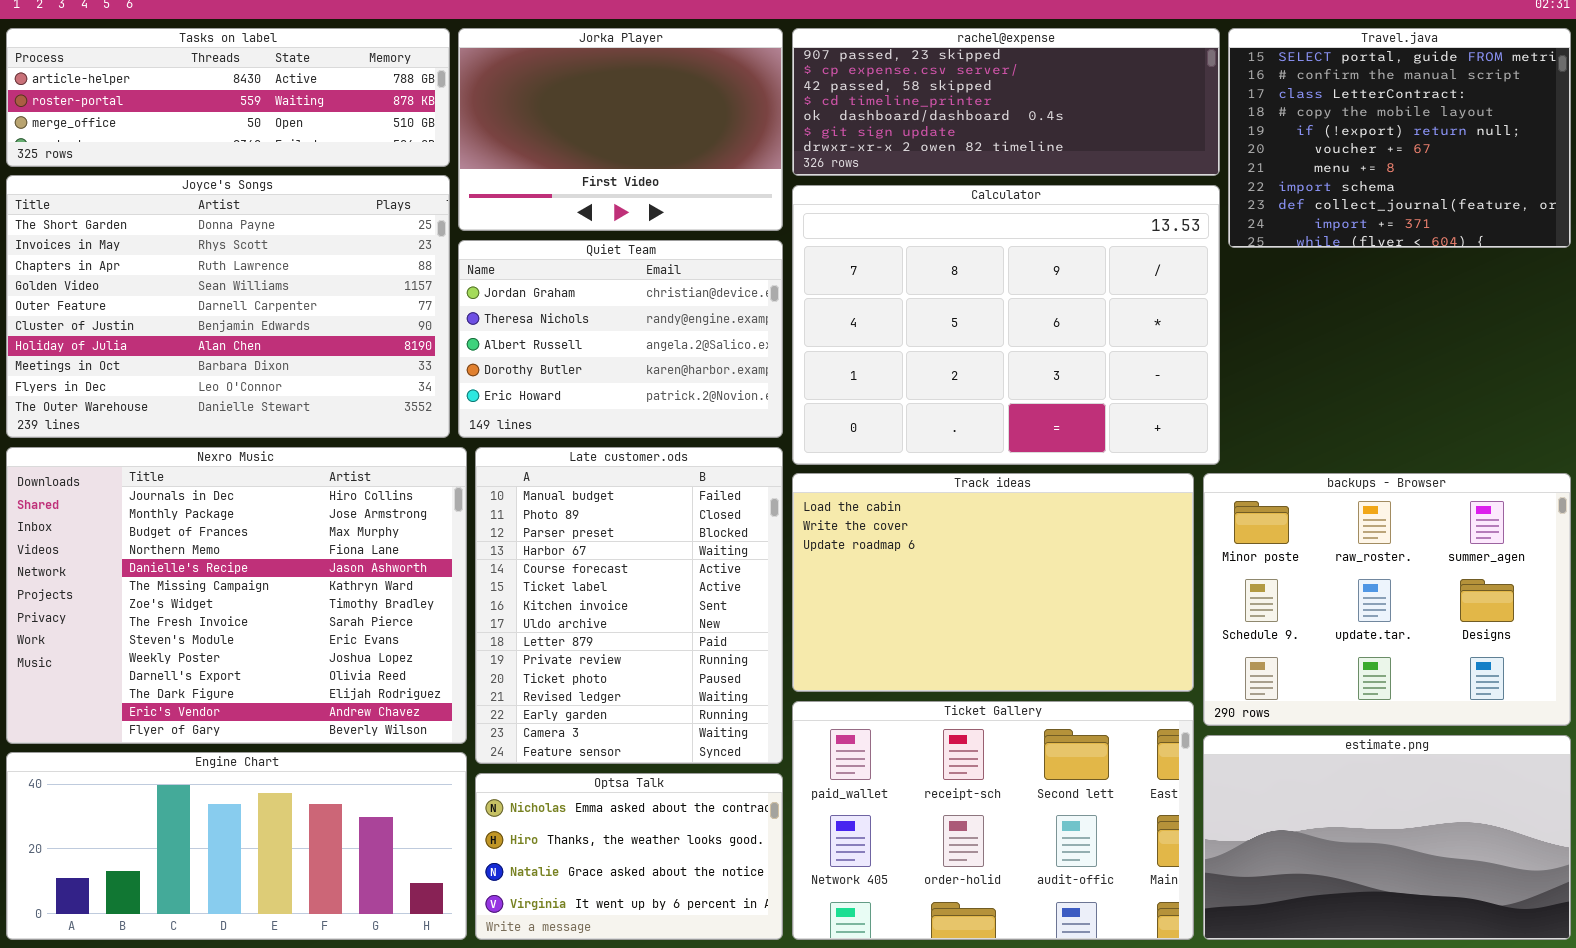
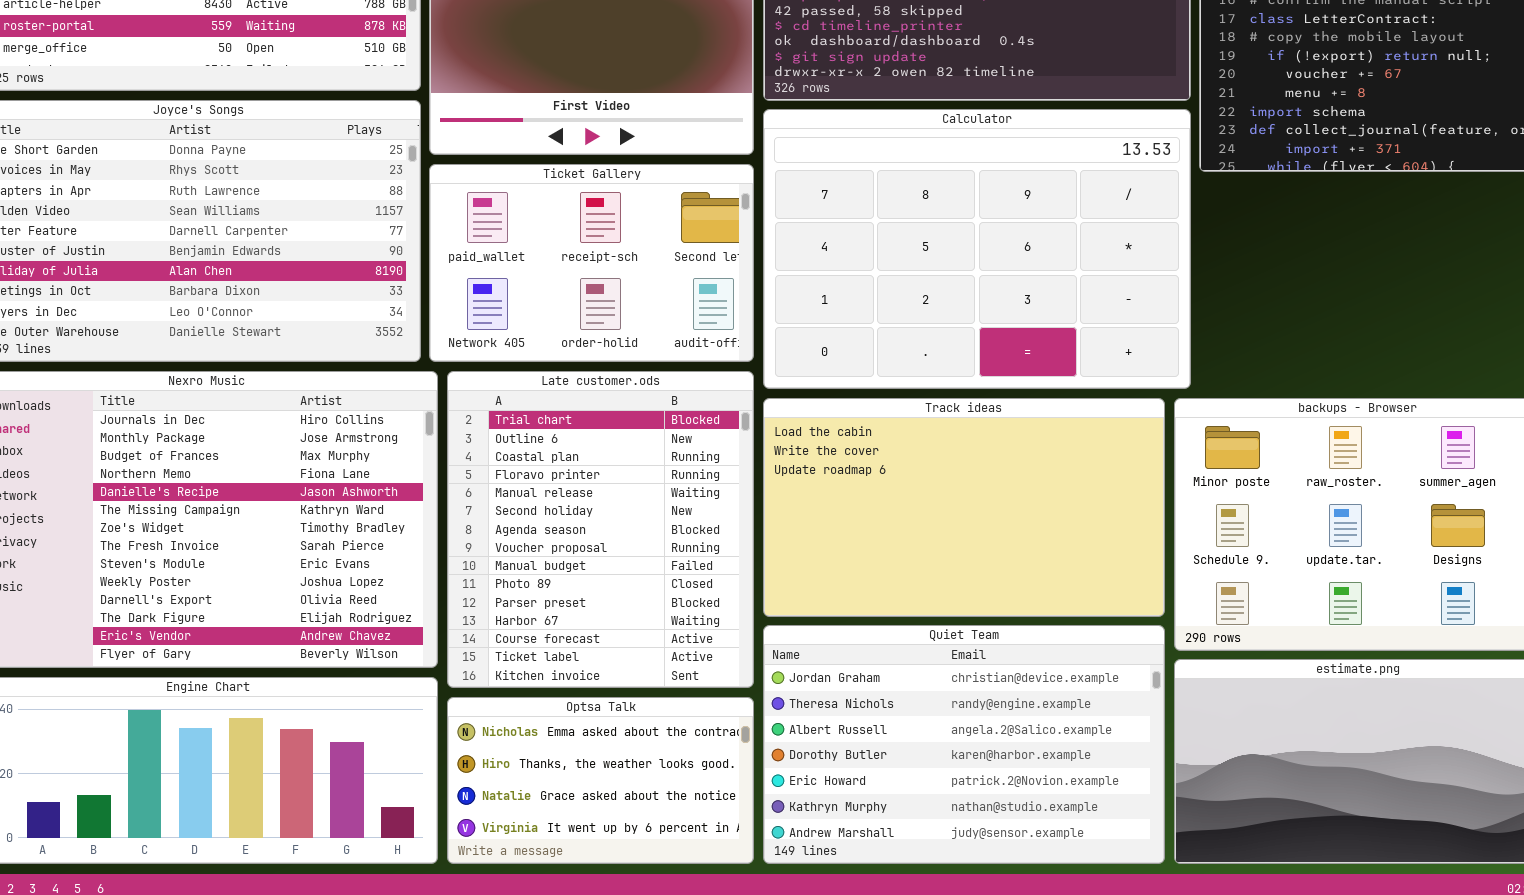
Quiet Team: [458,240,783,438] -> [763,625,1165,864], moved, resized
Late customer.ods: [475,447,783,764] -> [447,371,754,688], scrolled up 8 rows
Ticket Gallery: [792,701,1194,940] -> [429,164,754,362], moved, resized

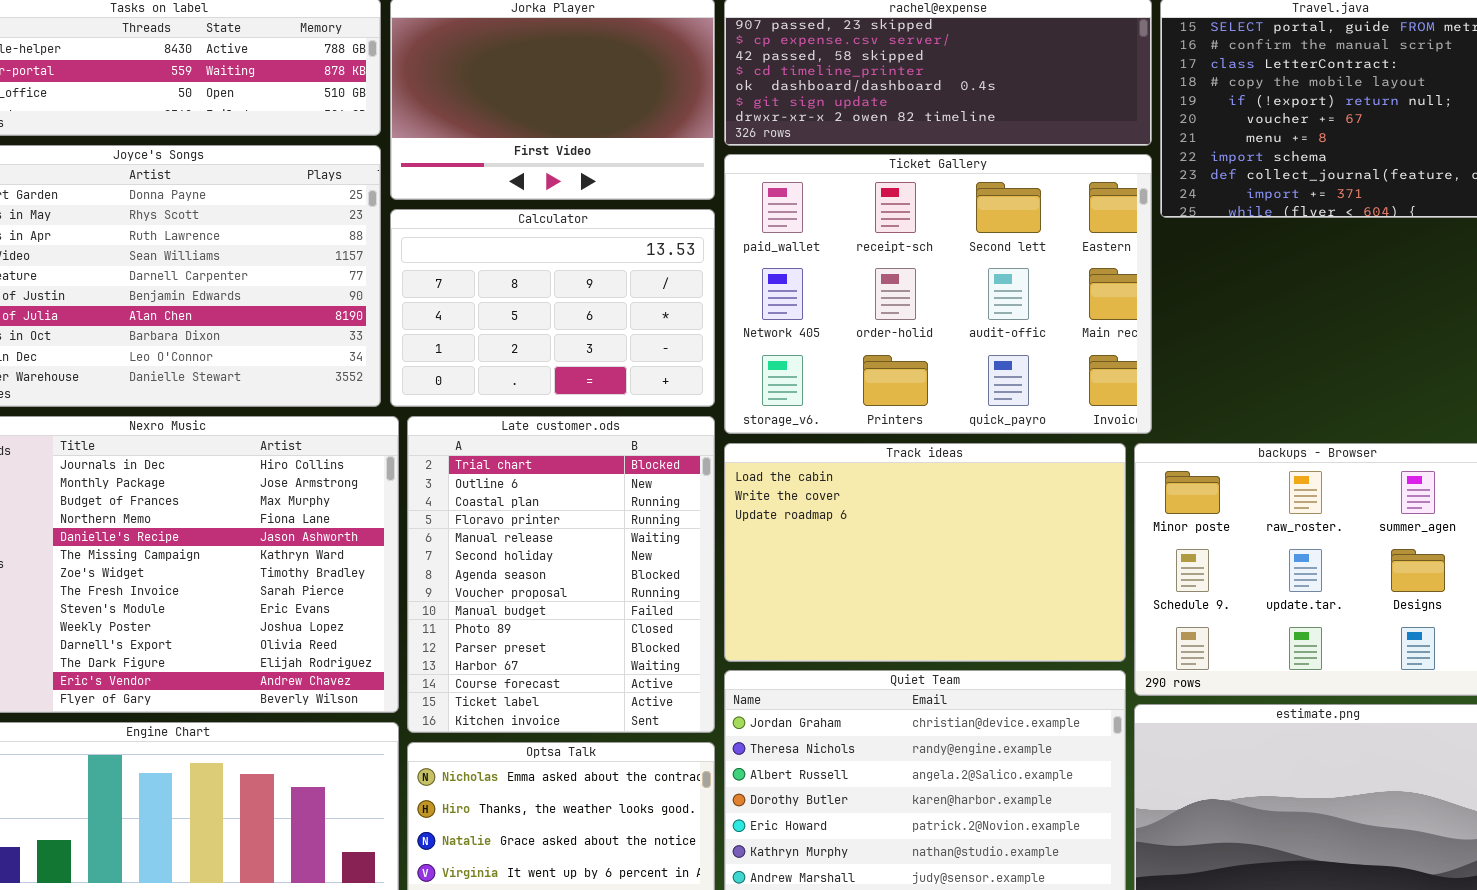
Calculator: [763,109,1191,389] -> [390,209,715,407], moved, resized
Ticket Gallery: [429,164,754,362] -> [724,154,1152,434], moved, resized

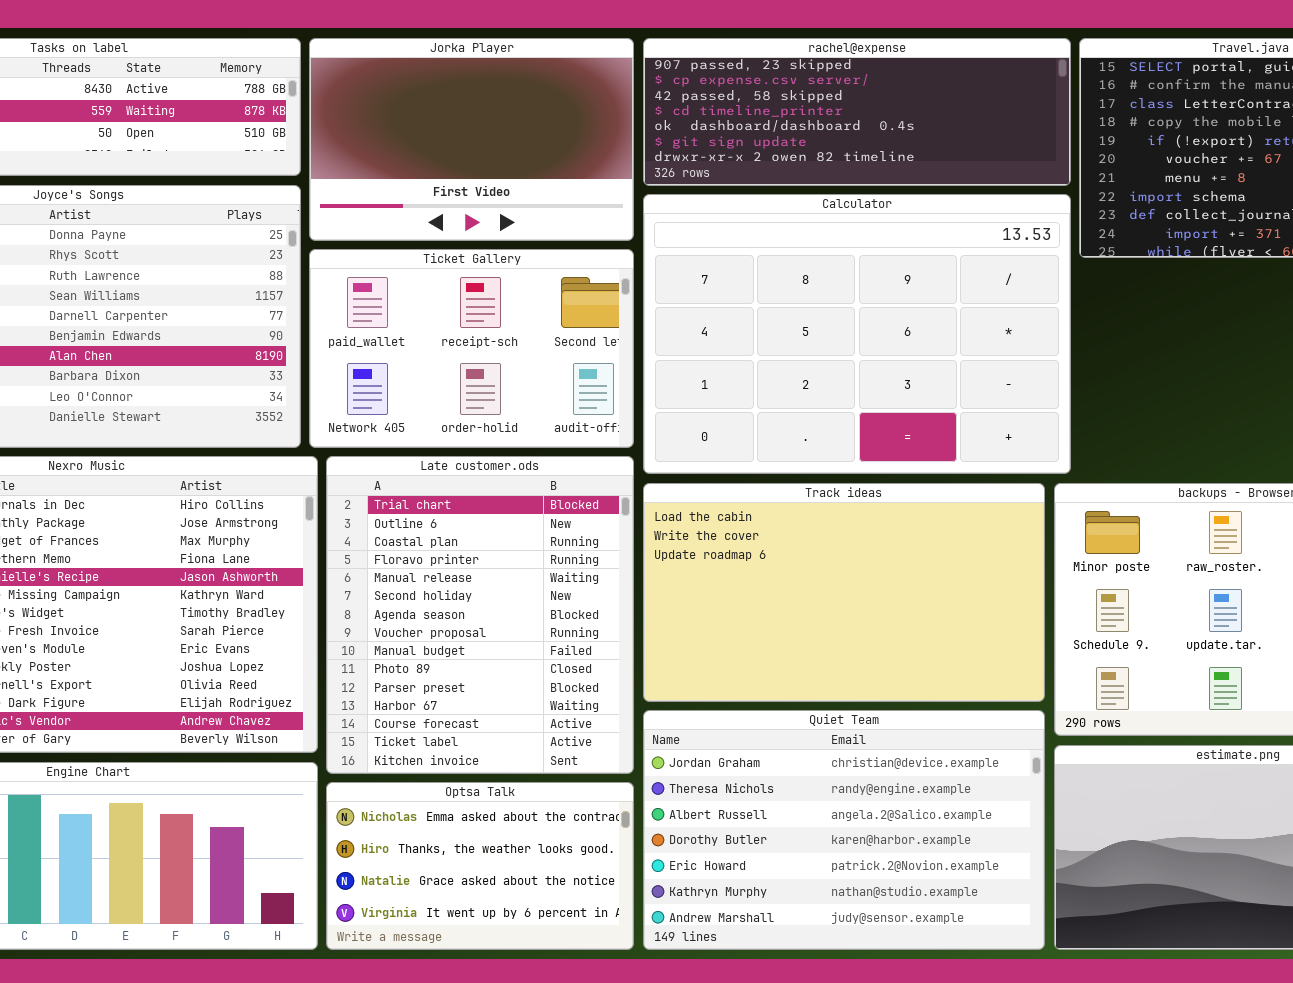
Ticket Gallery: [724,154,1152,434] -> [309,249,634,448], moved, resized
Calculator: [390,209,715,407] -> [643,194,1071,474], moved, resized

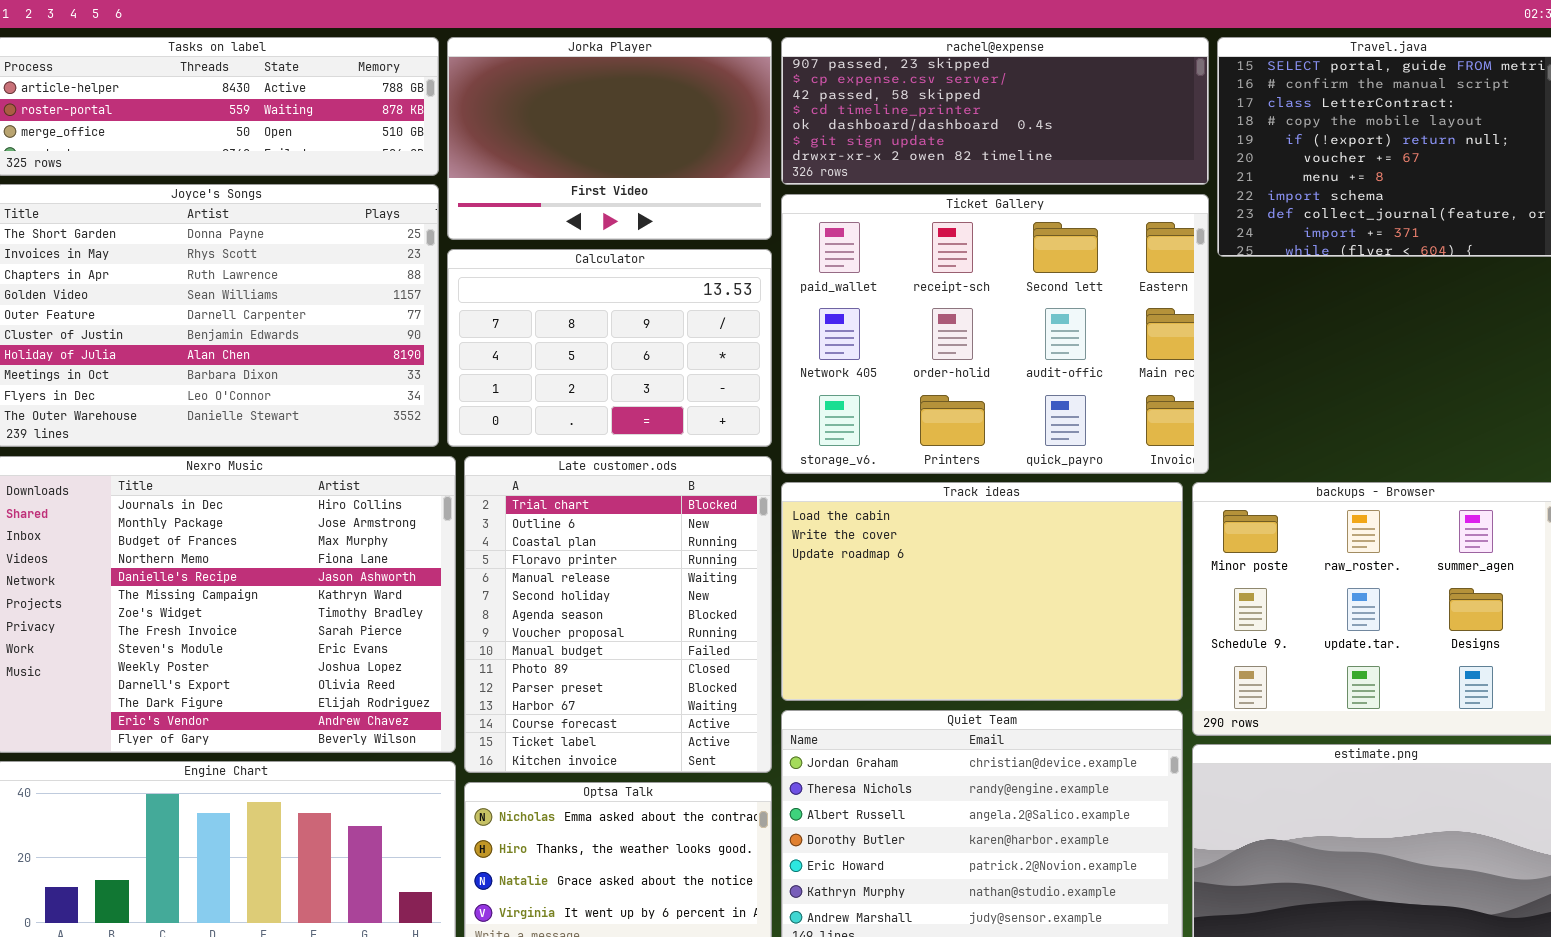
Calculator: [643,194,1071,474] -> [447,249,772,447], moved, resized
Ticket Gallery: [309,249,634,448] -> [781,194,1209,474], moved, resized

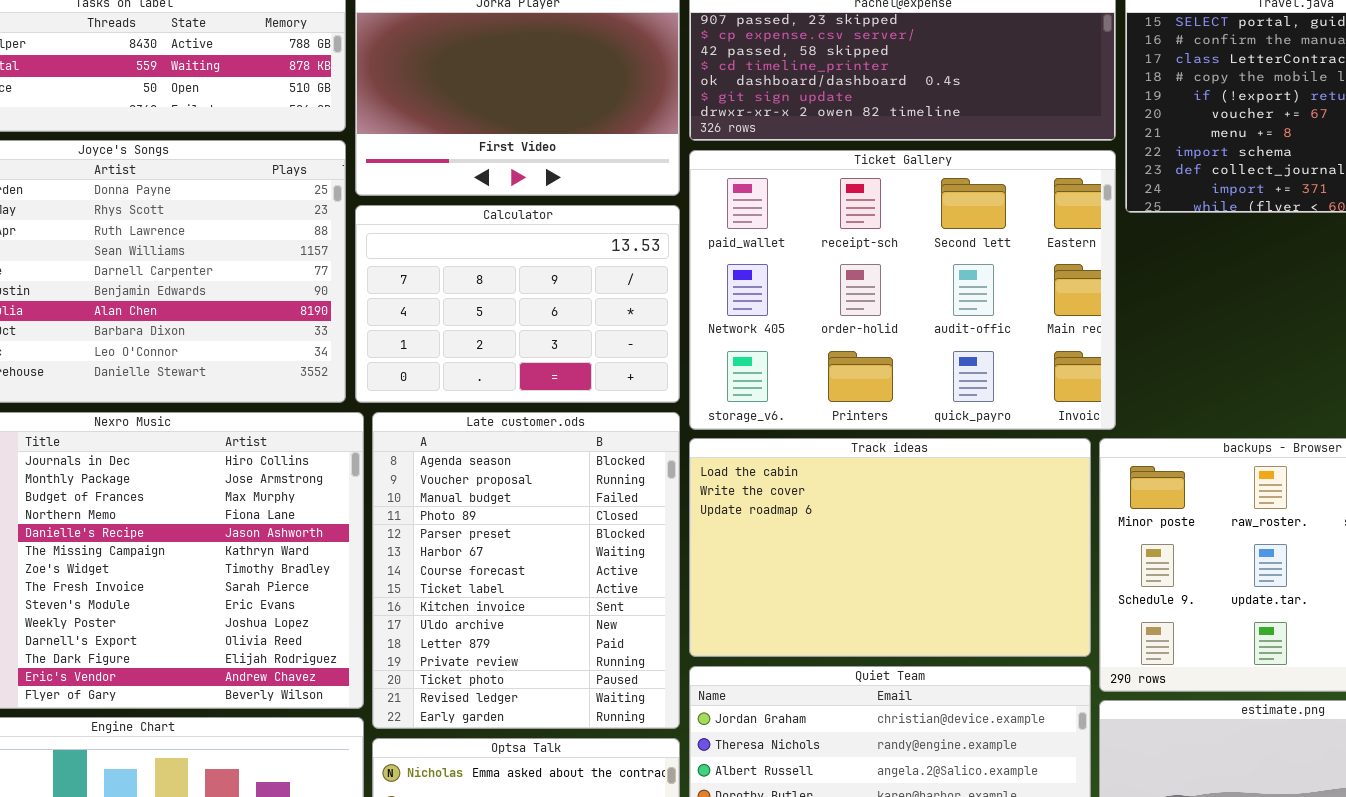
Late customer.ods: [464,456,772,773] -> [372,412,680,729], scrolled down 6 rows

